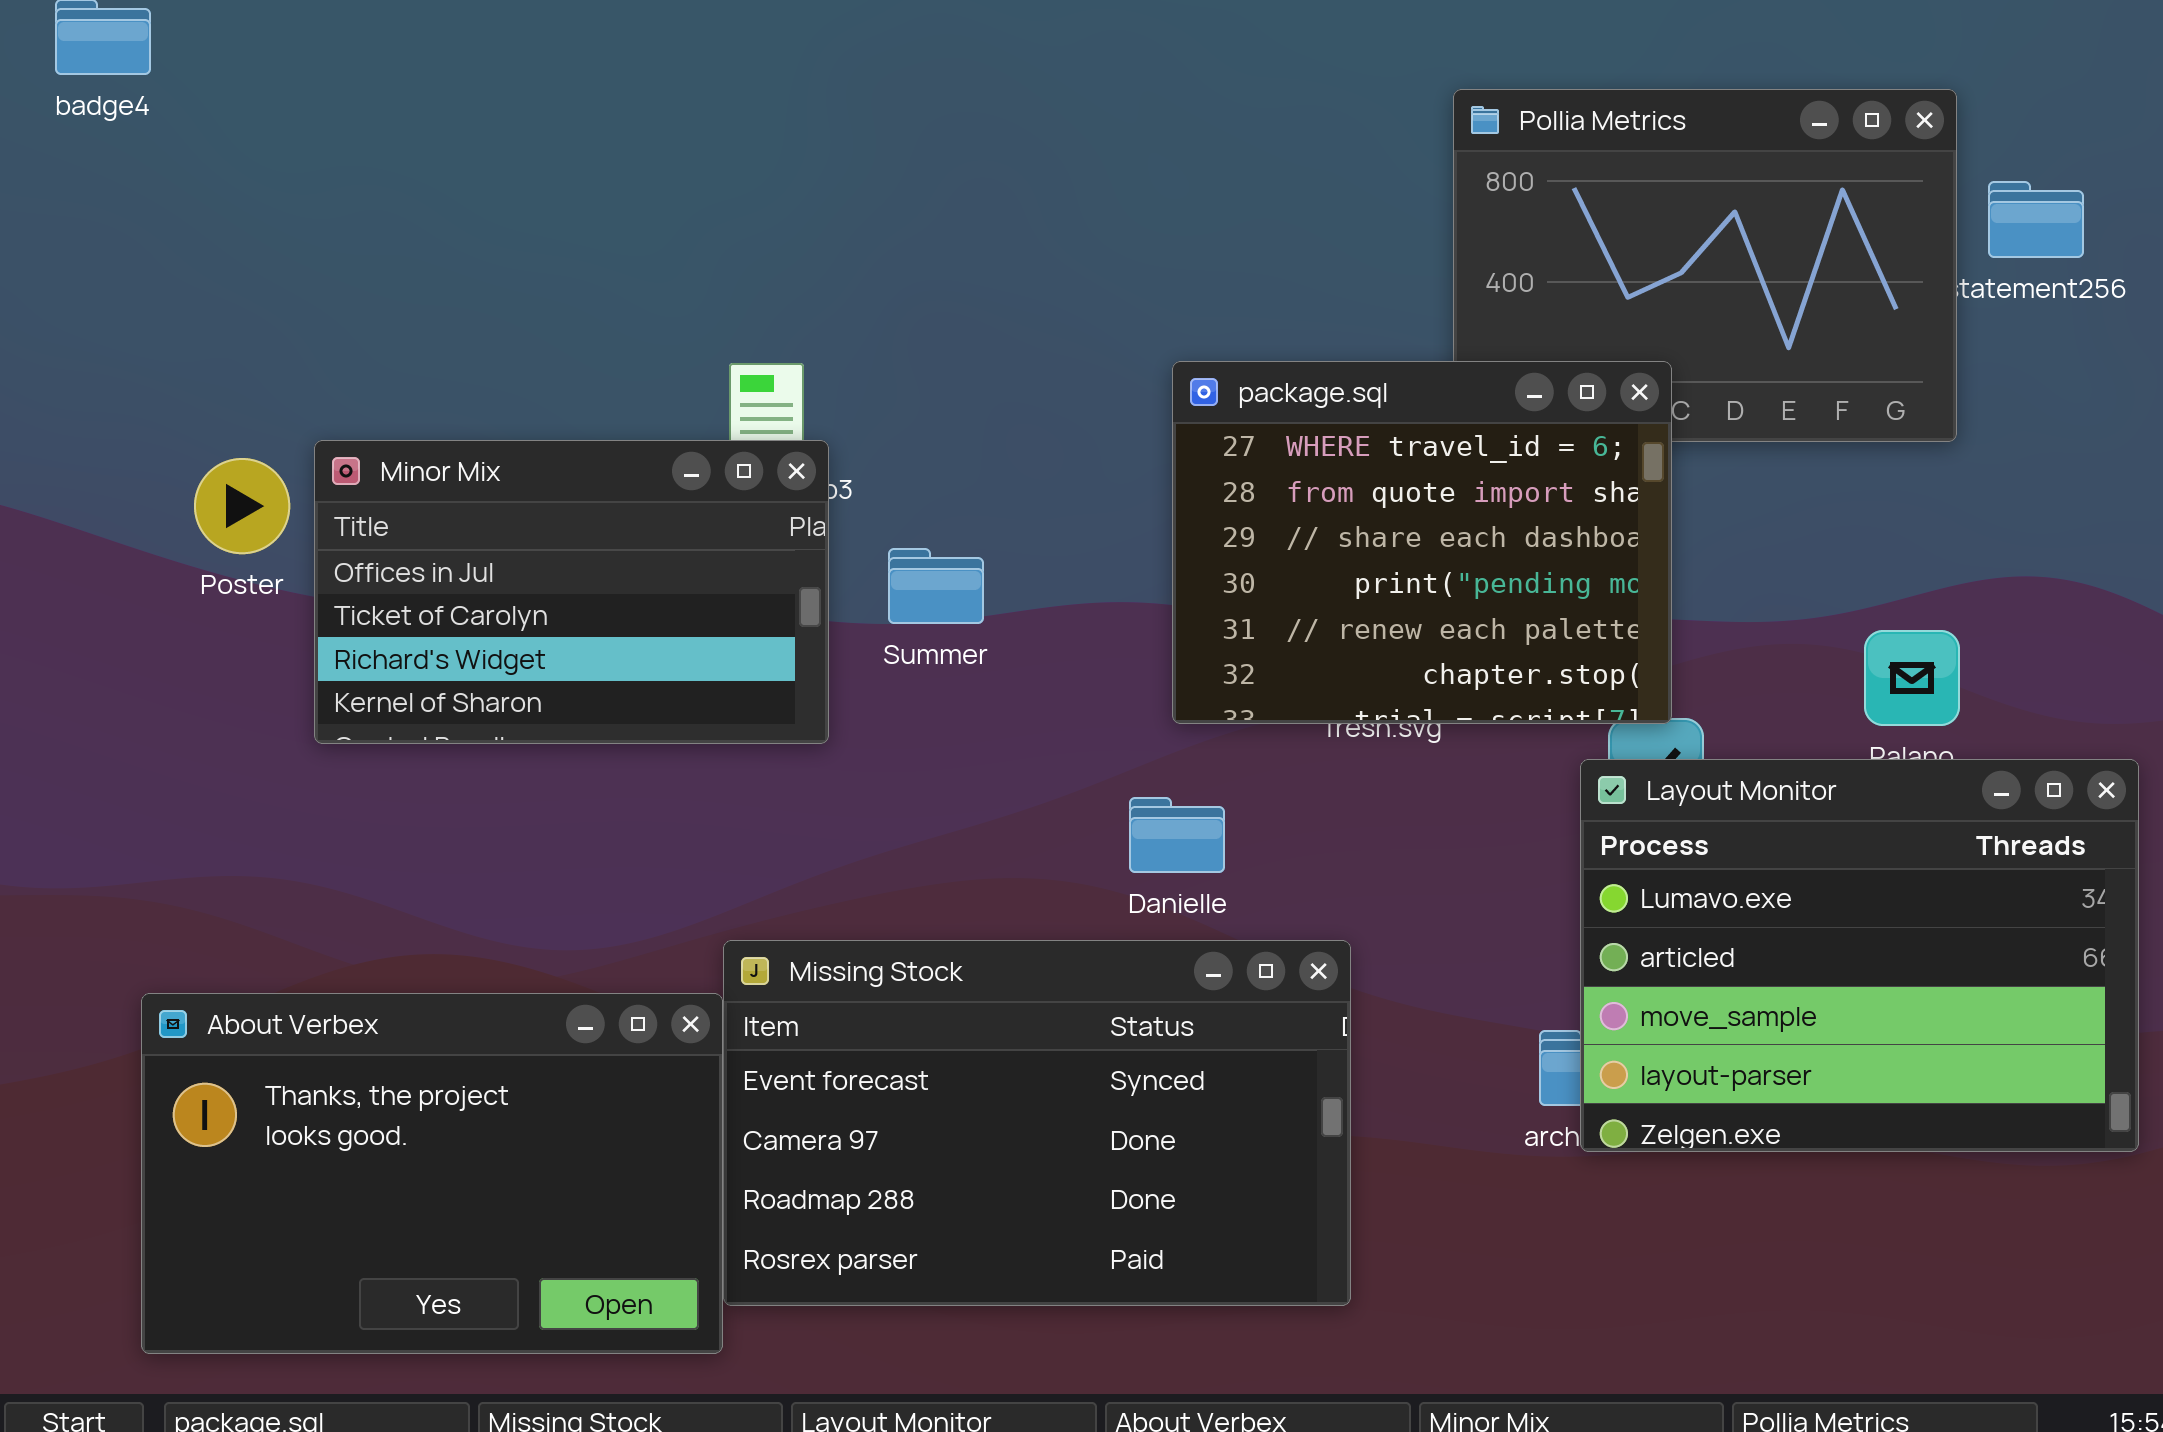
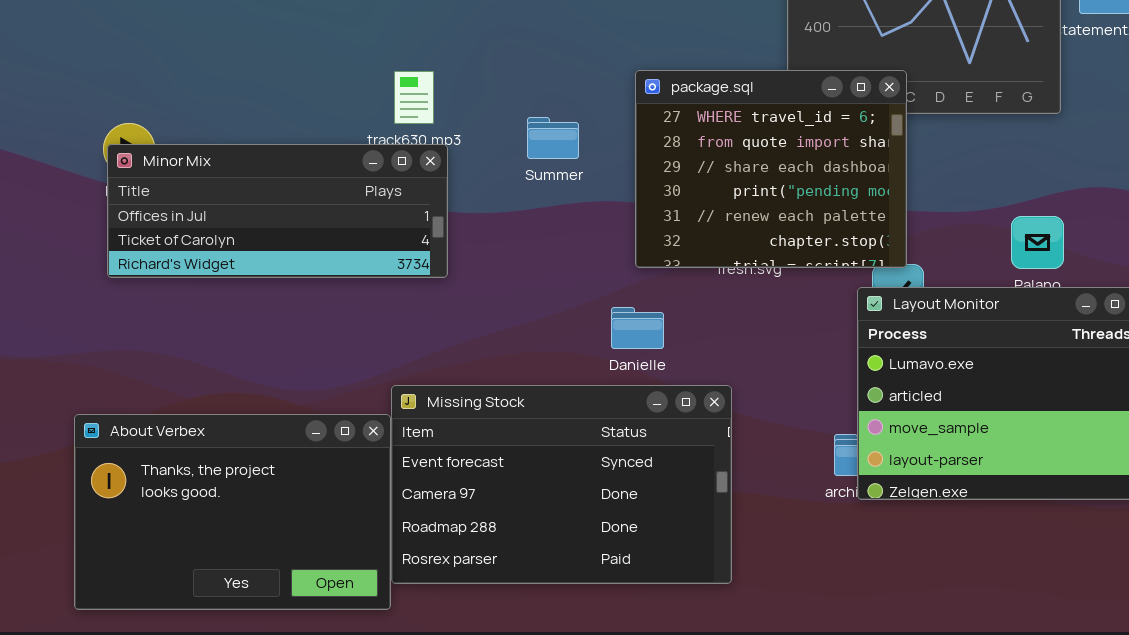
Minor Mix: [314,440,829,744] -> [107,144,448,278], resized
Summer: [888,548,984,624] -> [527,117,579,159], moved

